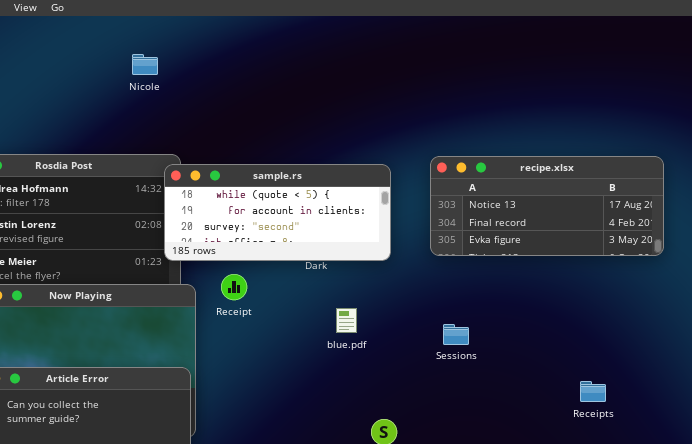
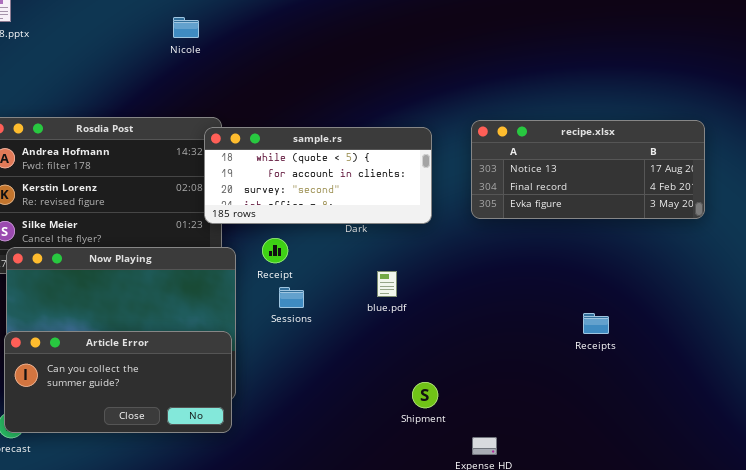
Sessions: [443,324,469,345] -> [279,287,304,308], moved
Receipts: [580,381,606,402] -> [583,313,609,334], moved

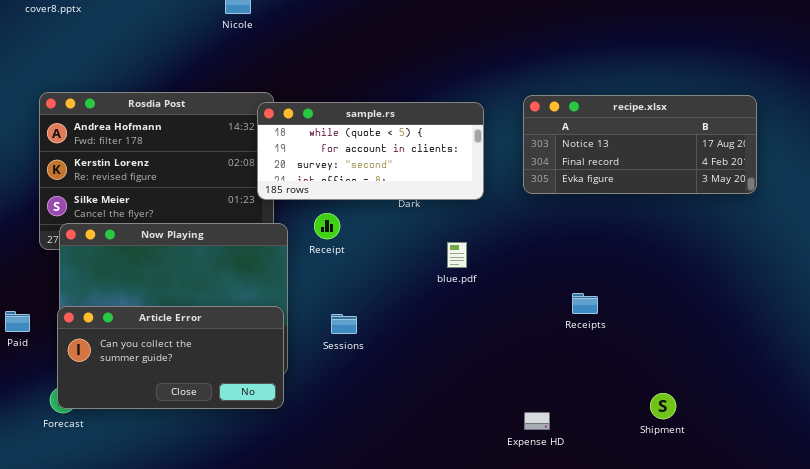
blue.pdf: [377,271,397,297] -> [447,242,467,268], moved
Sessions: [279,287,304,308] -> [331,314,357,334], moved
Receipts: [583,313,609,334] -> [572,293,598,314], moved
Shipment: [412,382,438,408] -> [650,393,676,419], moved

